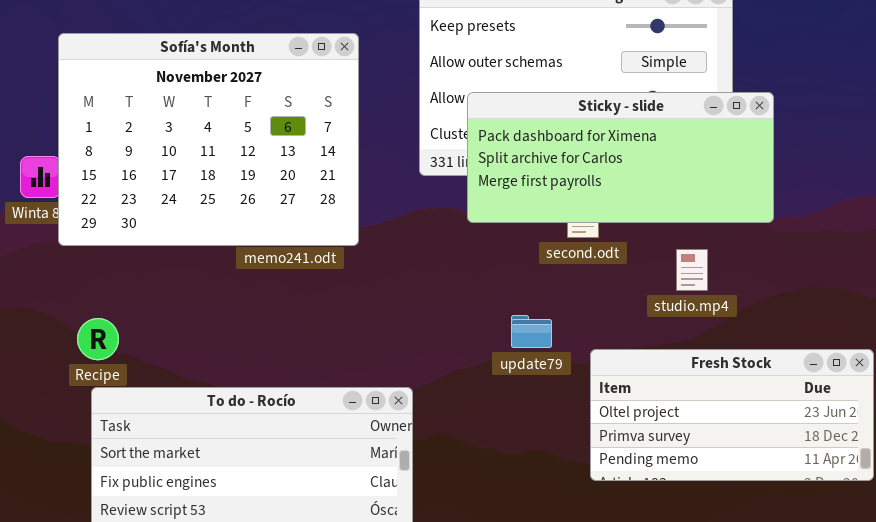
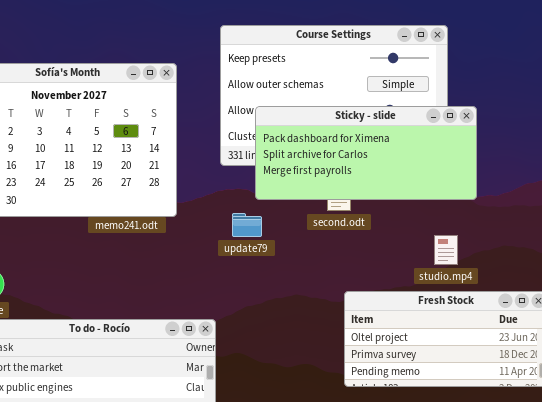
studio.mp4: [676,249,708,291] -> [434,235,458,265], moved
update79: [511,315,552,348] -> [232,213,262,237], moved

